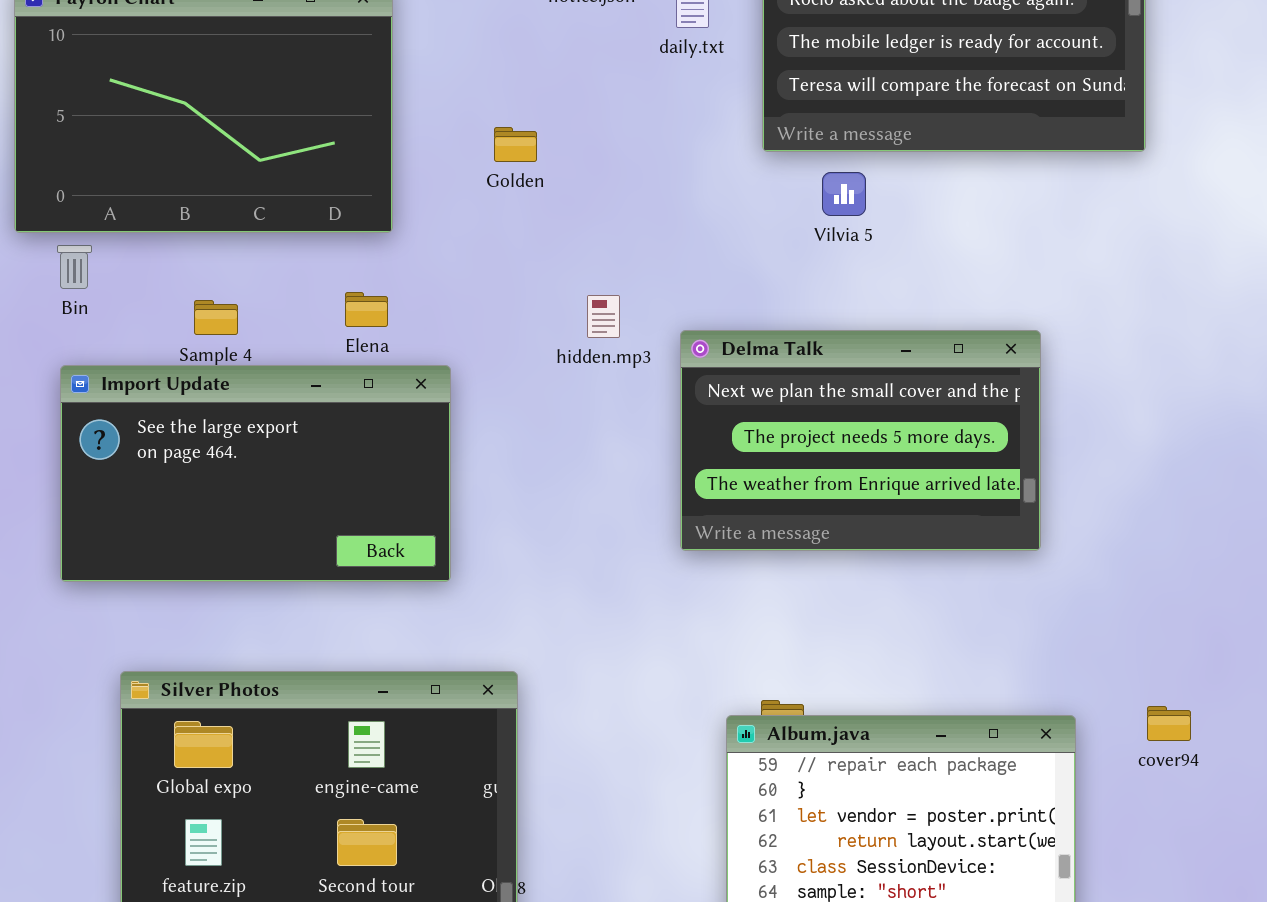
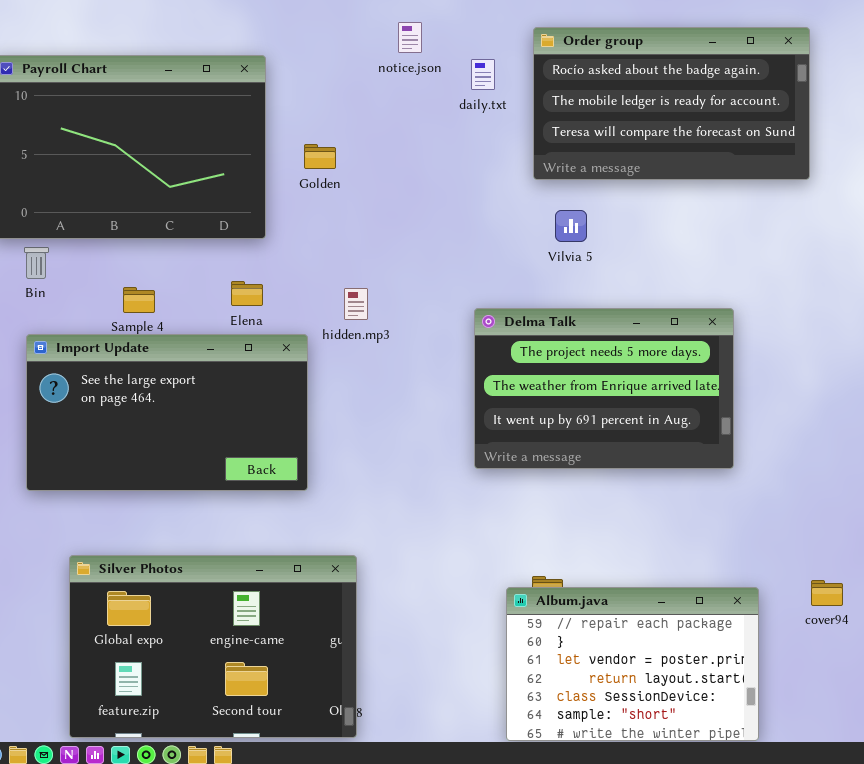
Golden: [494,127,537,162] -> [304,144,336,169], moved
Vilvia 5: [822,172,866,216] -> [555,210,587,242], moved
hidden.mp3: [587,295,620,338] -> [344,288,368,320], moved
Delma Talk: [680,330,1041,551] -> [474,308,734,469], scrolled down 1 row

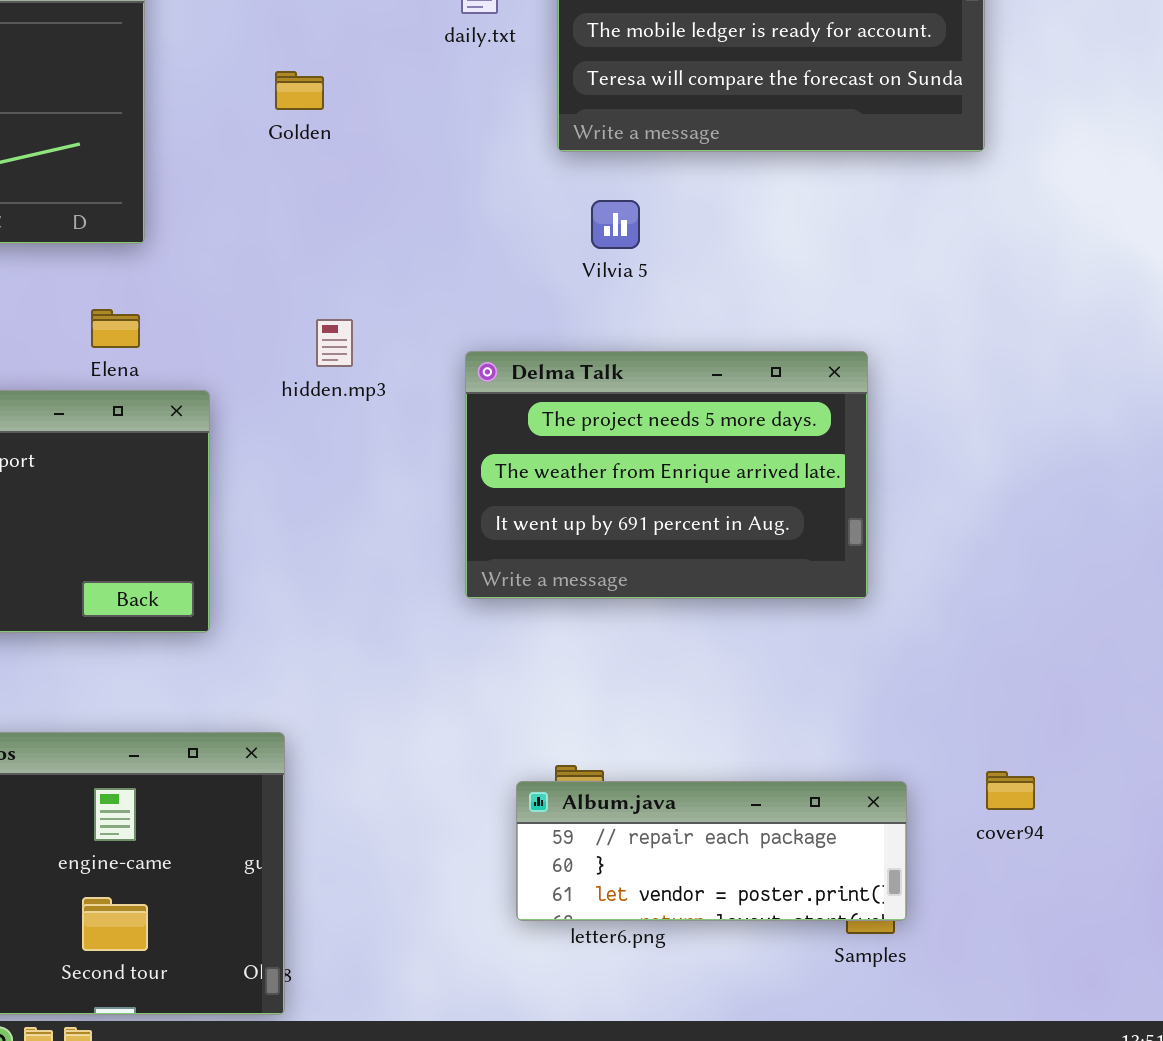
Golden: [304,144,336,169] -> [275,71,324,110], moved
hidden.mp3: [344,288,368,320] -> [316,319,353,367], moved
Album.java: [506,587,759,741] -> [516,781,907,921], resized

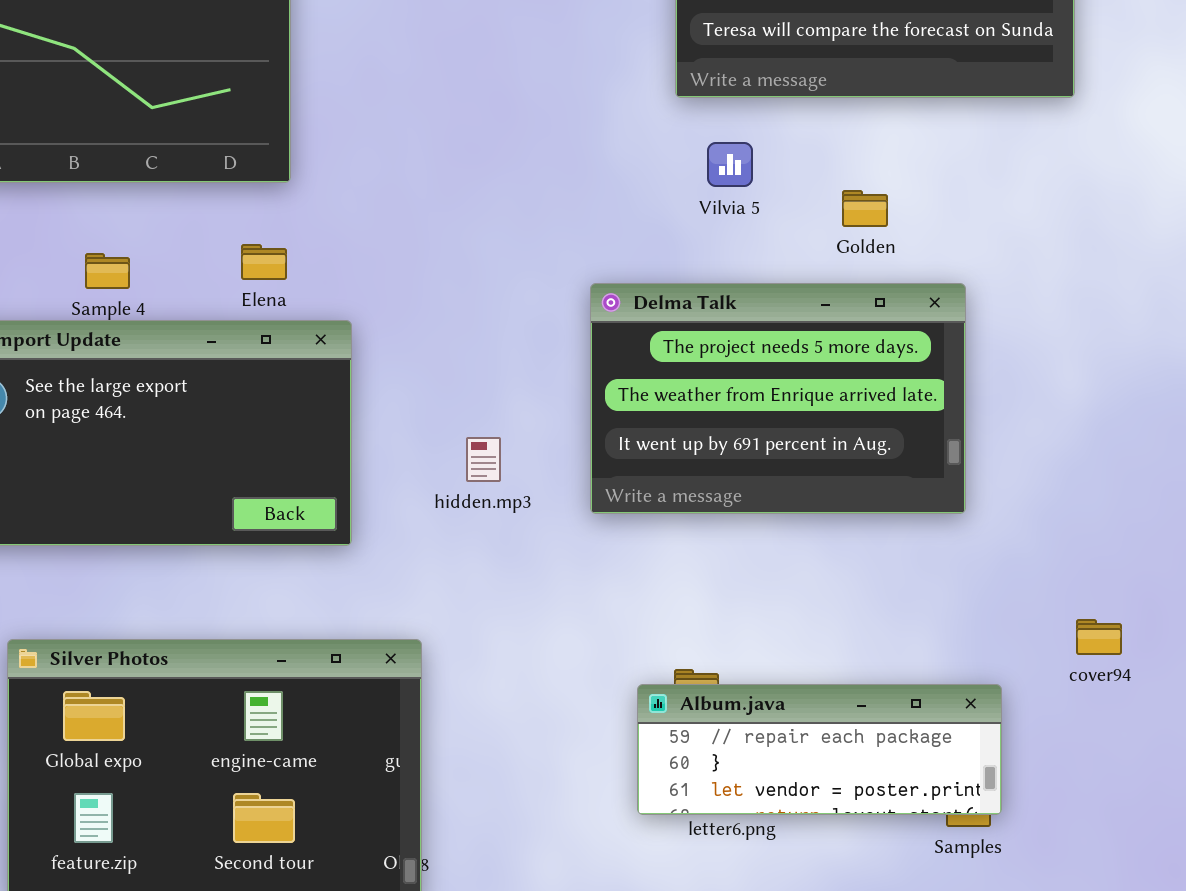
Golden: [275,71,324,110] -> [842,190,888,227], moved
hidden.mp3: [316,319,353,367] -> [466,437,501,482], moved
cover94: [986,771,1035,810] -> [1076,619,1122,655], moved

